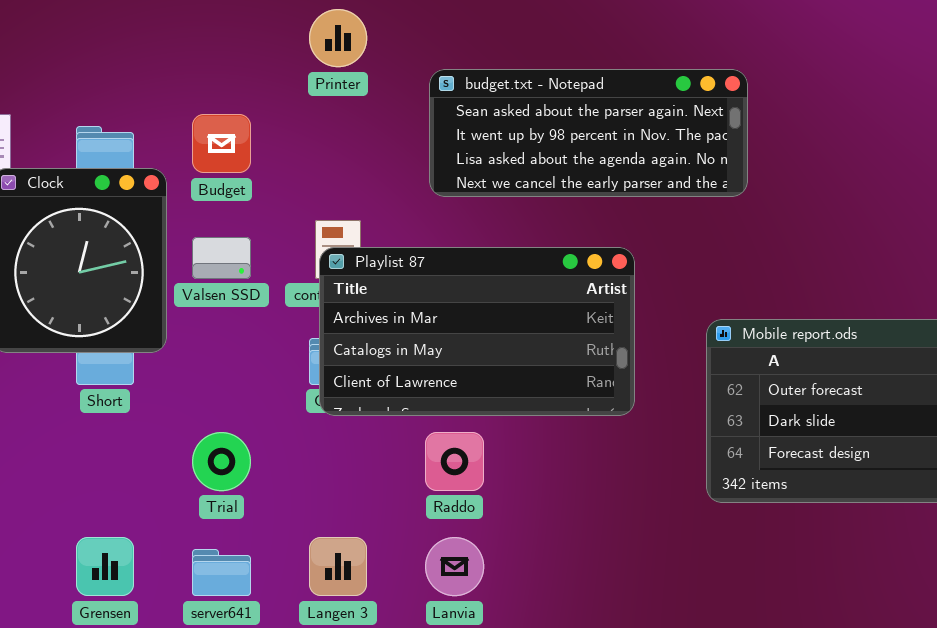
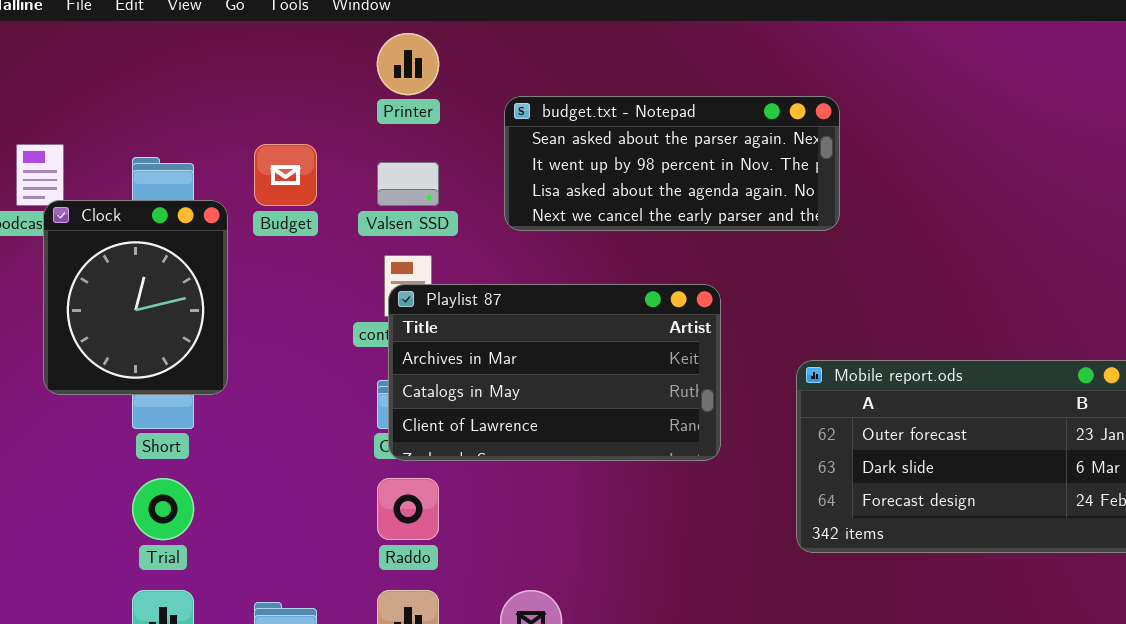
Valsen SSD: [192,237,251,279] -> [377,162,439,206], moved
Trial: [192,432,251,491] -> [132,478,194,540], moved
Raddo: [425,432,484,491] -> [377,478,439,540], moved

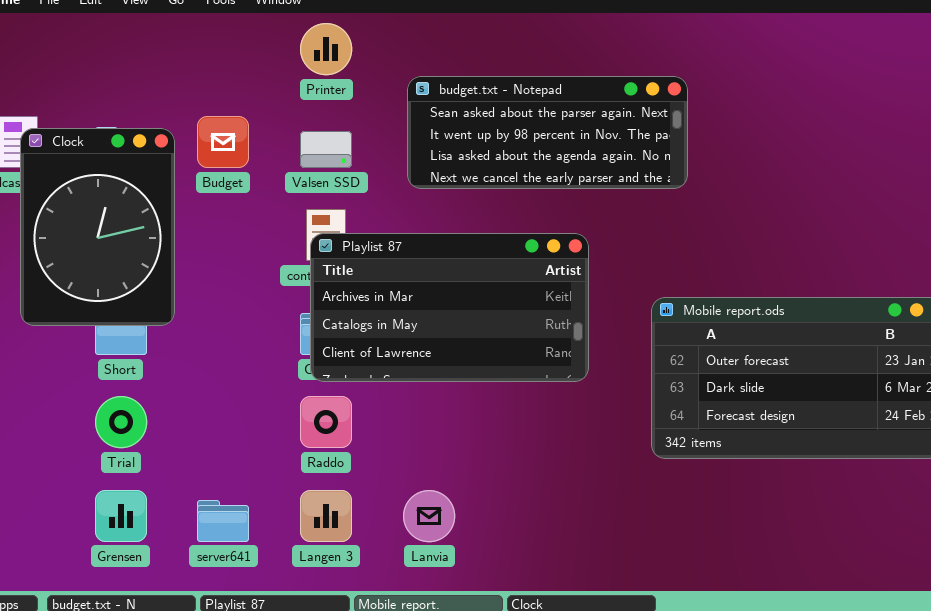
Clock: [43,200,228,395] -> [20,128,175,326], resized

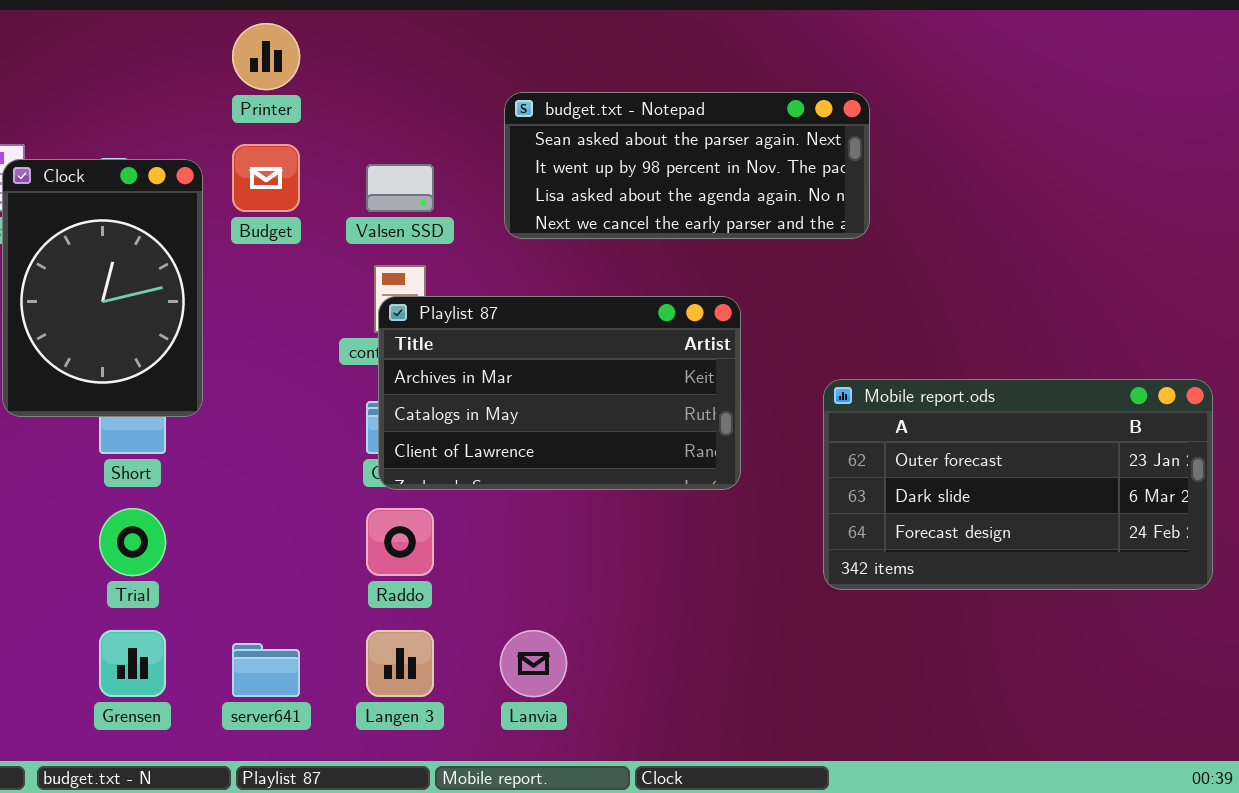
Printer: [300,23,352,75] -> [232,23,300,90], moved

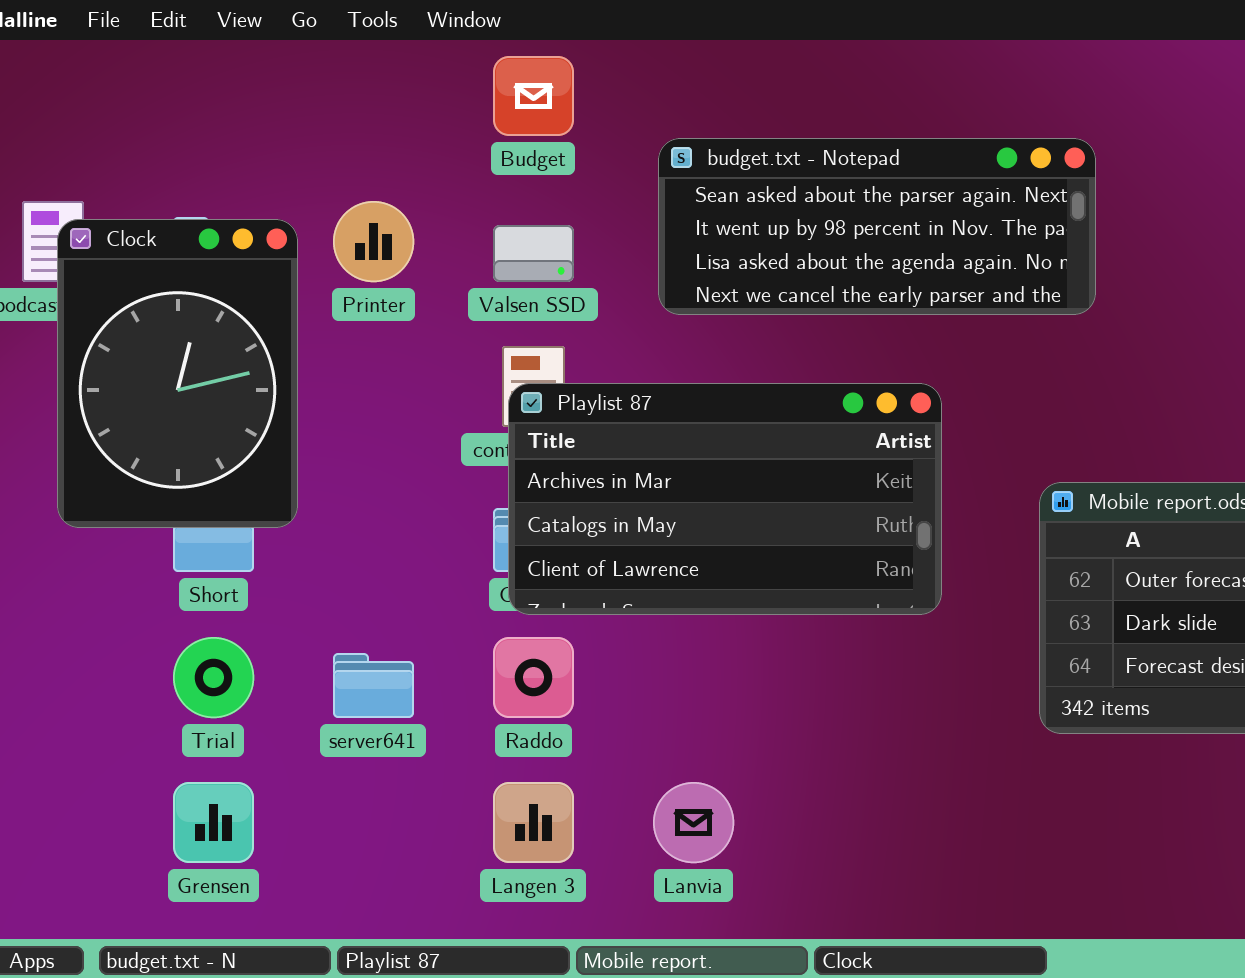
Printer: [232,23,300,90] -> [333,201,414,282], moved
Budget: [232,144,300,212] -> [493,56,574,136], moved
server641: [232,643,300,697] -> [333,653,414,718], moved

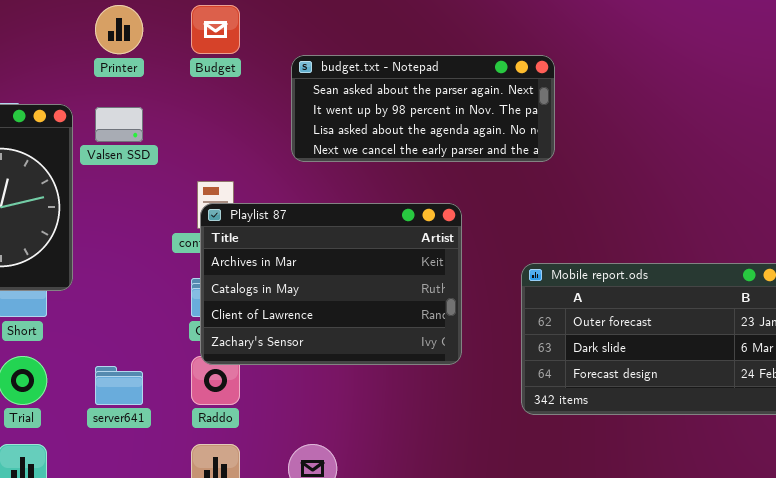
Printer: [333,201,414,282] -> [95,5,143,54], moved
Valsen SSD: [493,225,574,282] -> [95,107,143,142], moved
Playlist 87: [508,383,942,615] -> [200,203,462,365], resized

